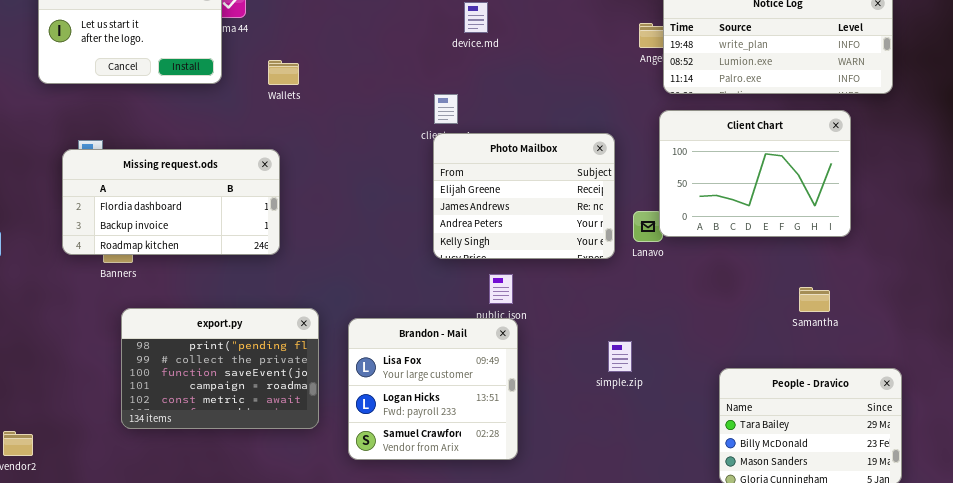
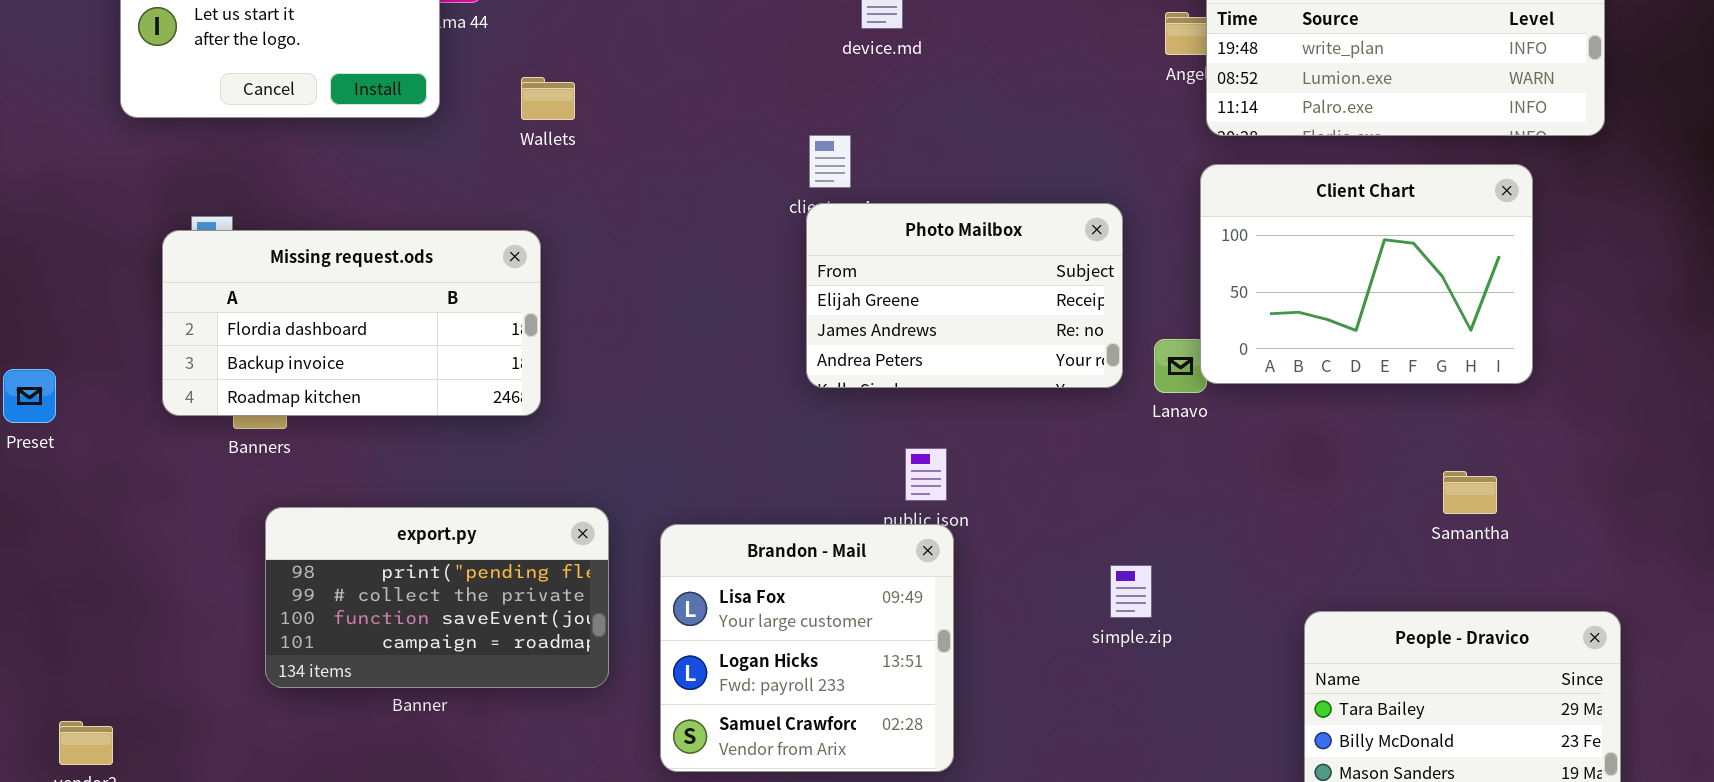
Photo Mailbox: [433,133,615,259] -> [806,203,1123,388], resized
export.py: [121,308,319,429] -> [265,507,609,688], resized

